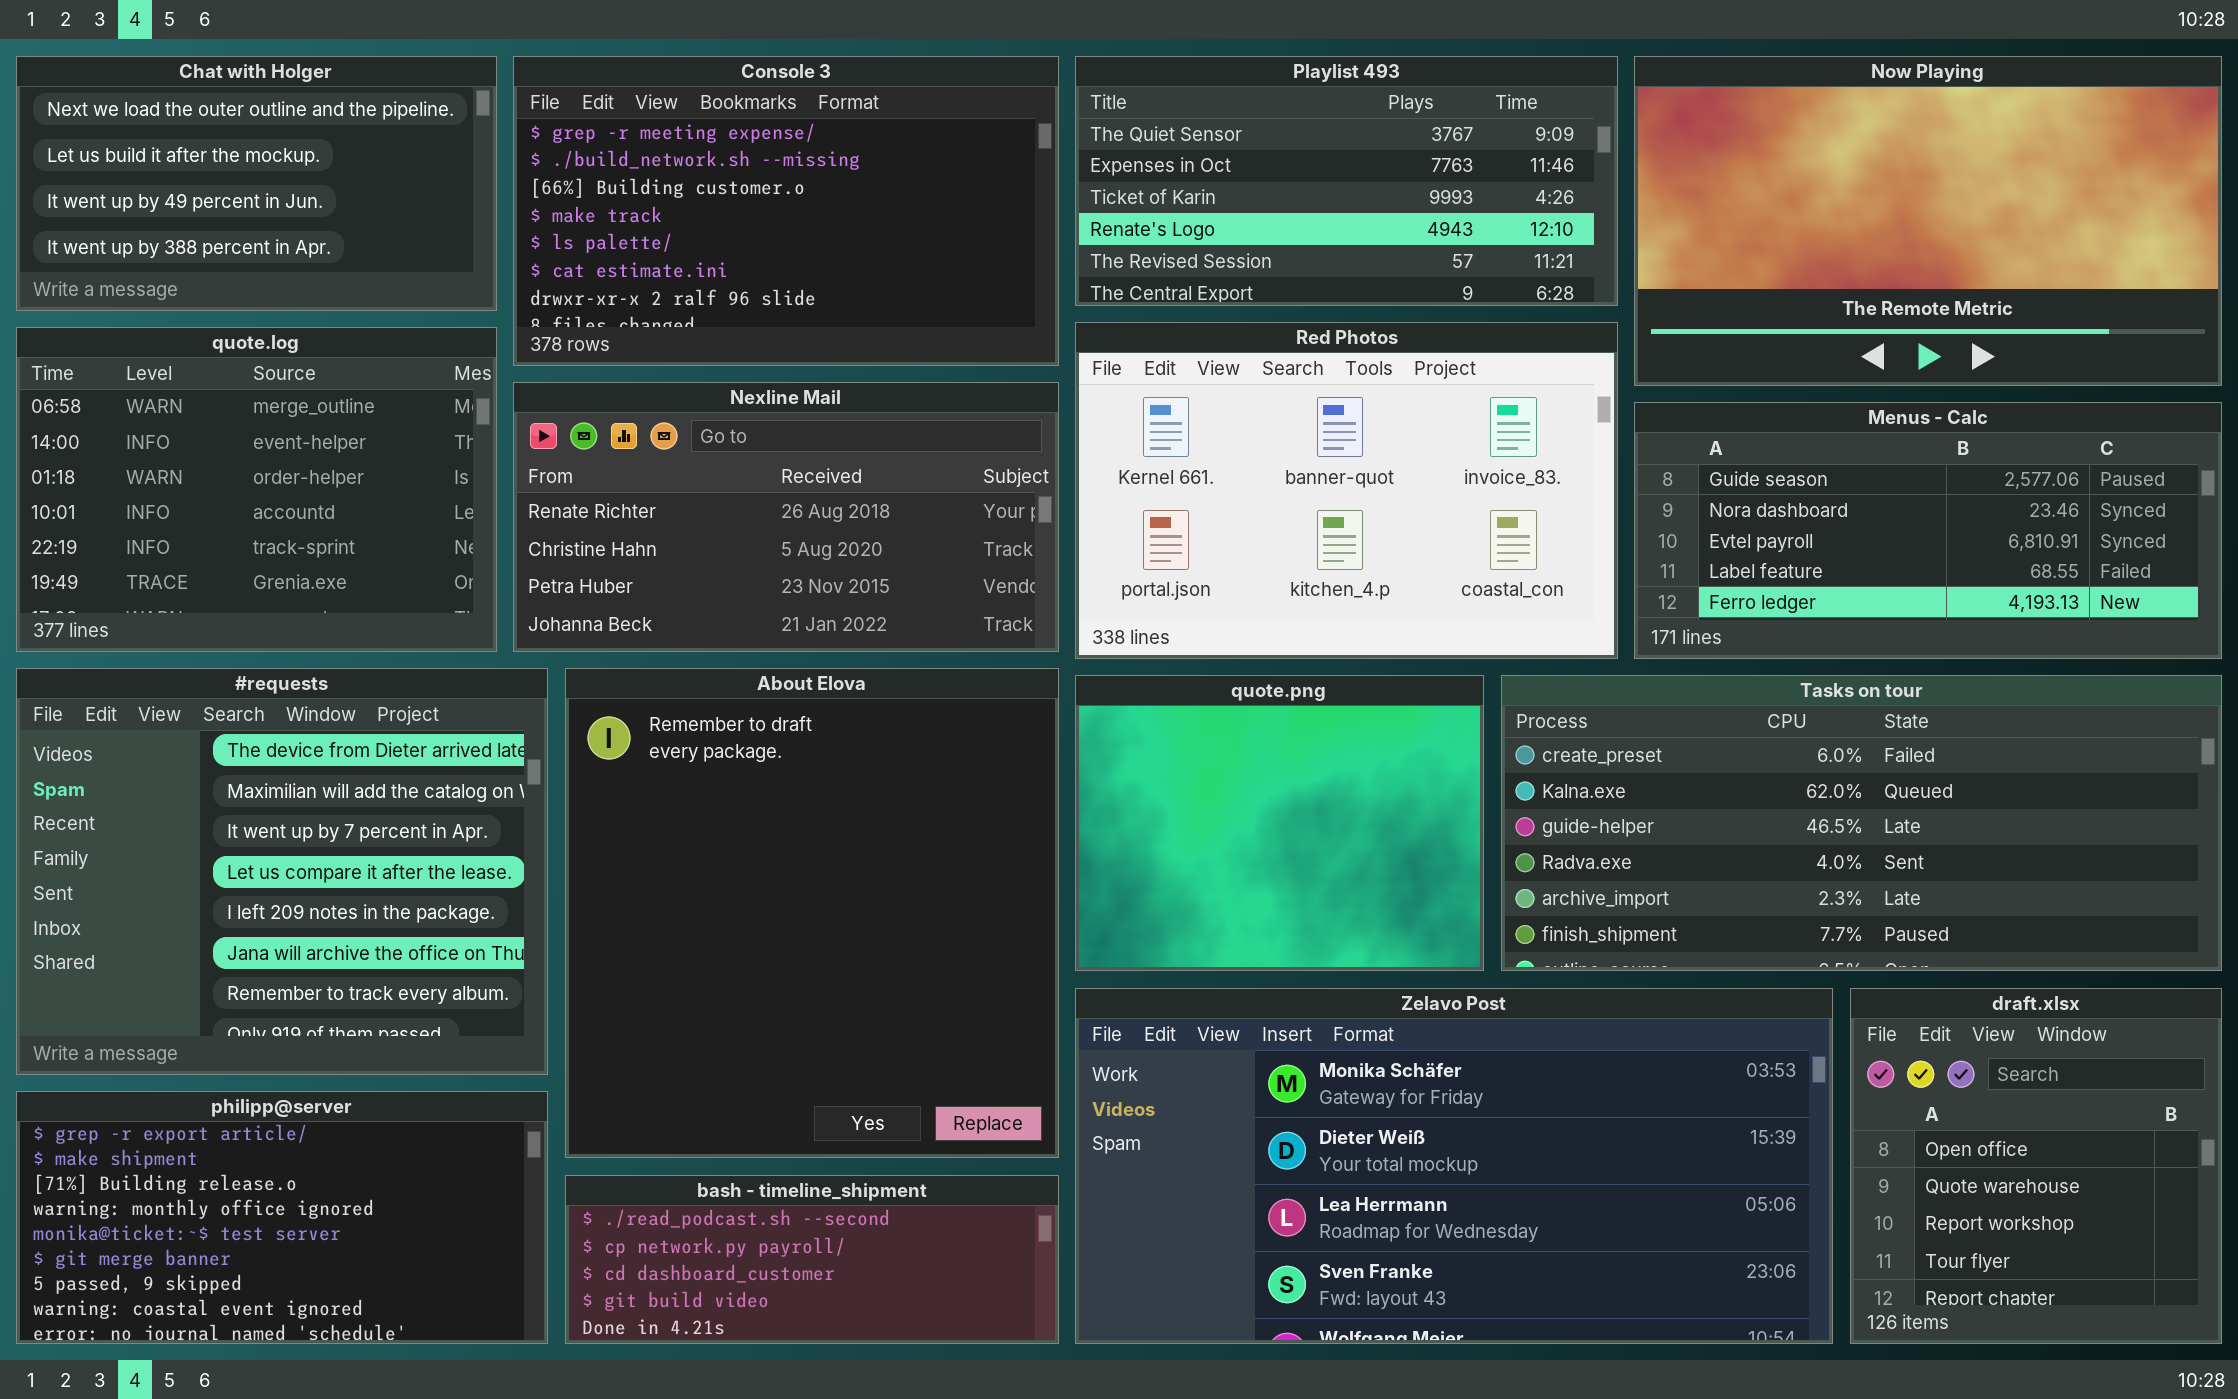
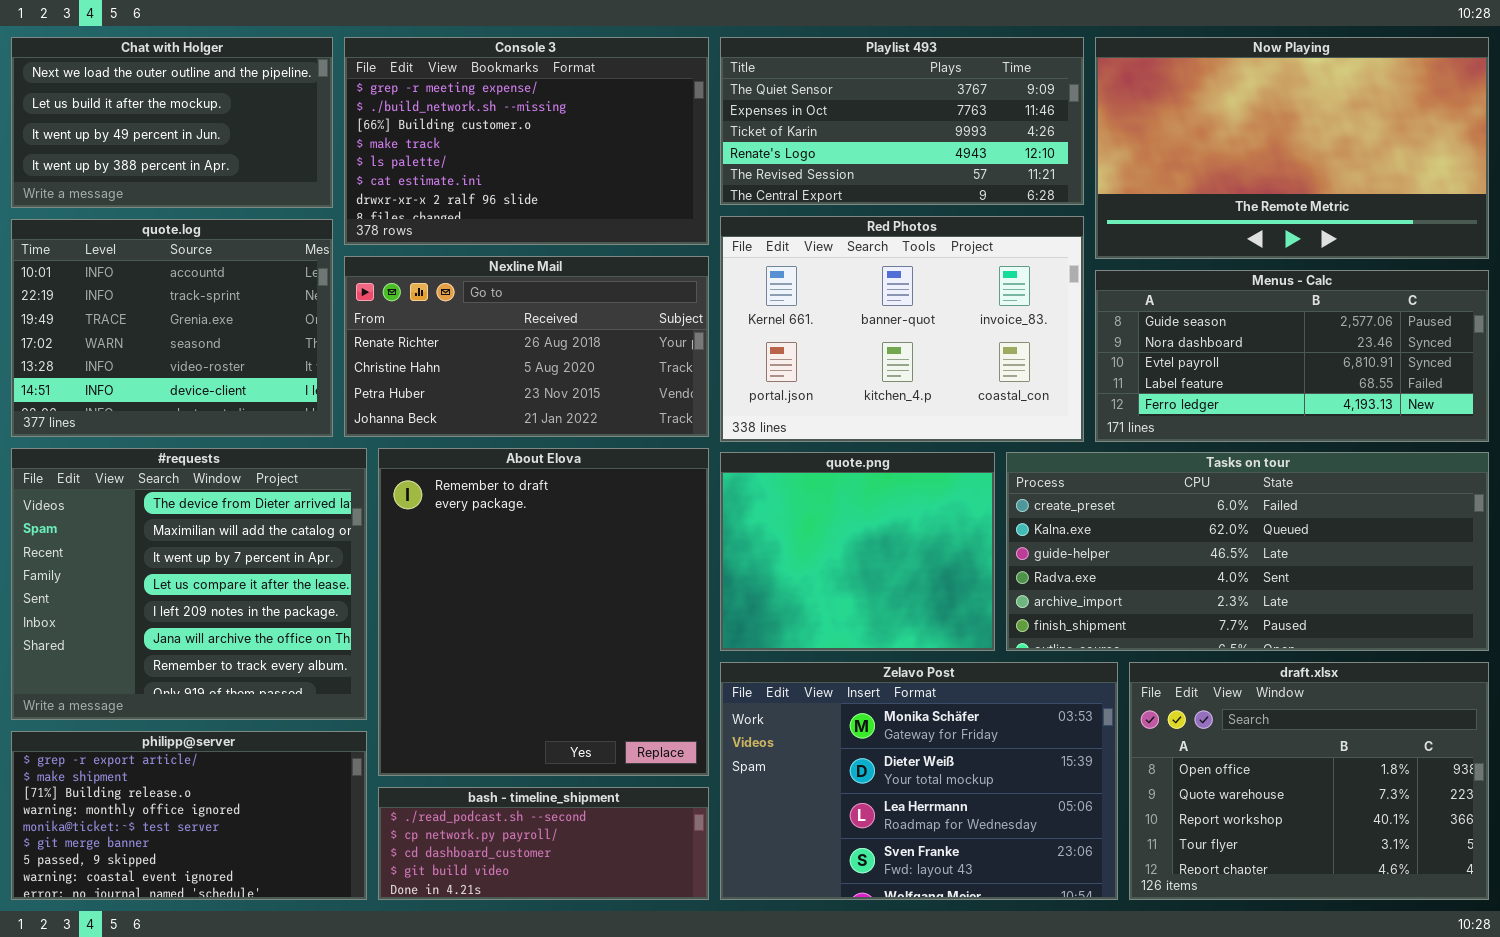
quote.log: [16,327,497,652] -> [11,219,333,437], scrolled down 3 rows
Zelavo Post: [1075,988,1833,1344] -> [720,662,1118,900], resized
draft.xlsx: [1850,988,2222,1344] -> [1129,662,1489,900], resized

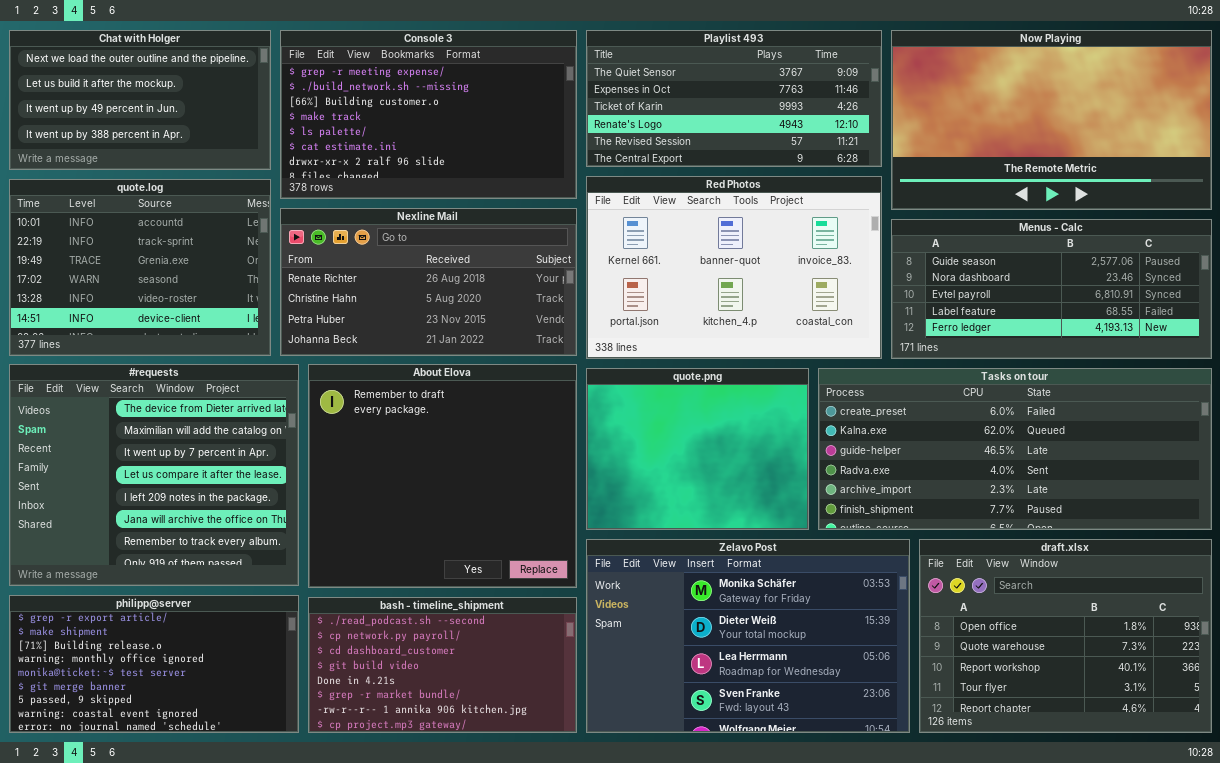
About Elova: [378,448,709,776] -> [308,364,577,588], resized
bash - timeline_shipment: [378,787,709,900] -> [308,597,577,733], resized

